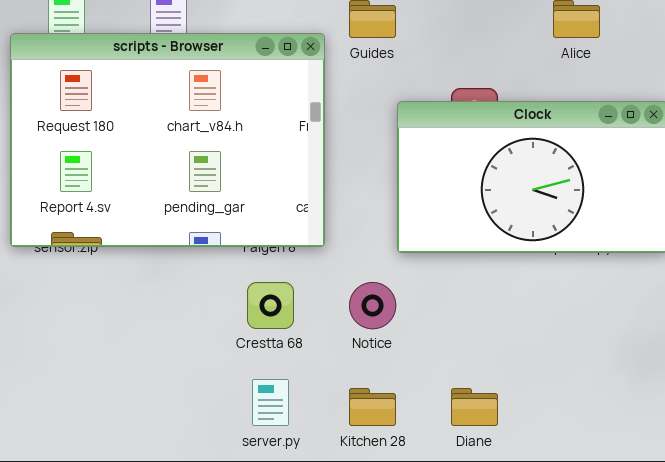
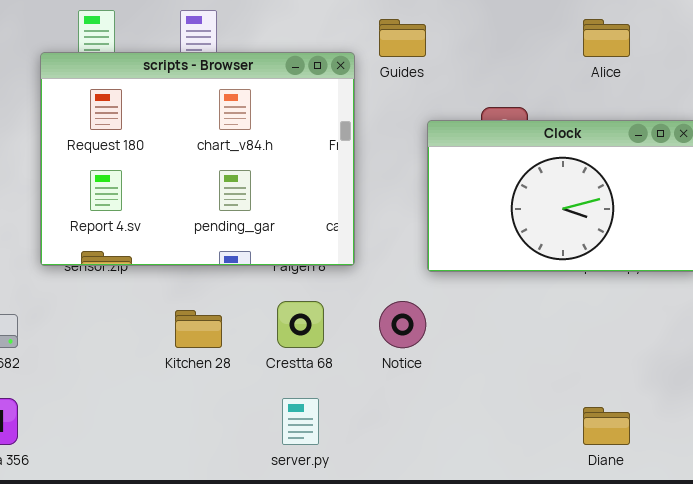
Kitchen 28: [349,388,396,426] -> [175,310,222,348], moved
Diane: [451,388,498,426] -> [583,407,630,445], moved

